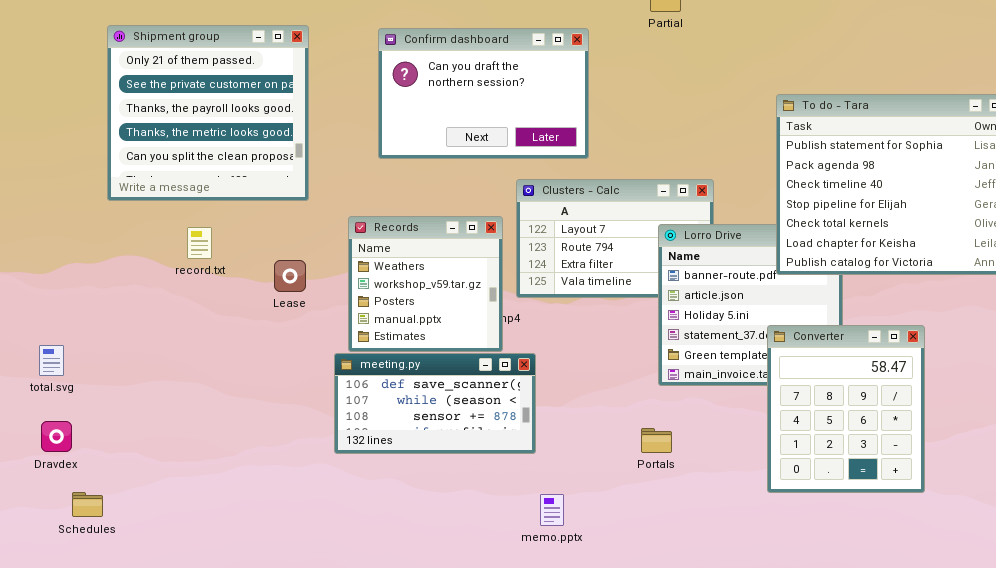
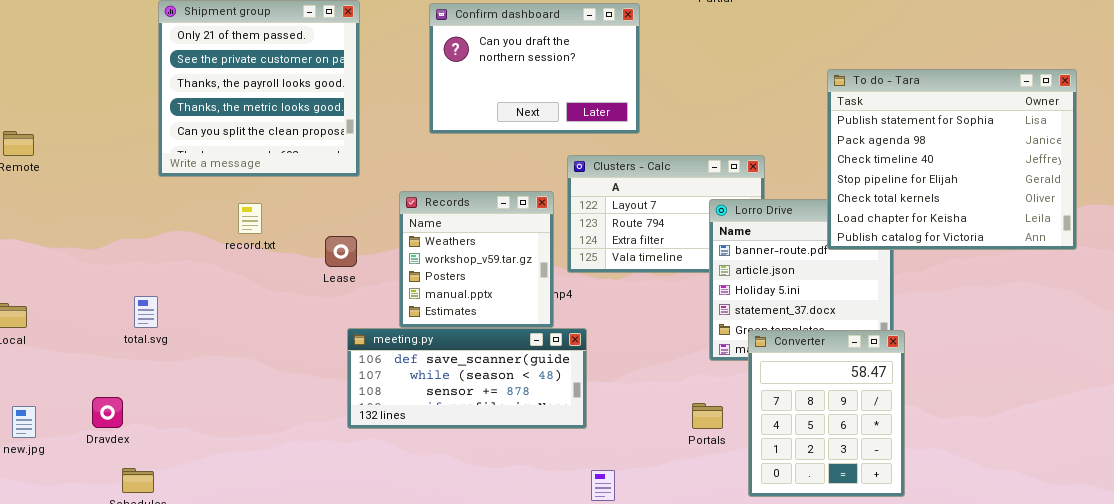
Converter: [767,325,925,493] -> [748,330,905,497], moved
total.svg: [39,345,64,376] -> [134,296,158,328], moved
meeting.py: [334,353,536,454] -> [347,328,587,429], resized

